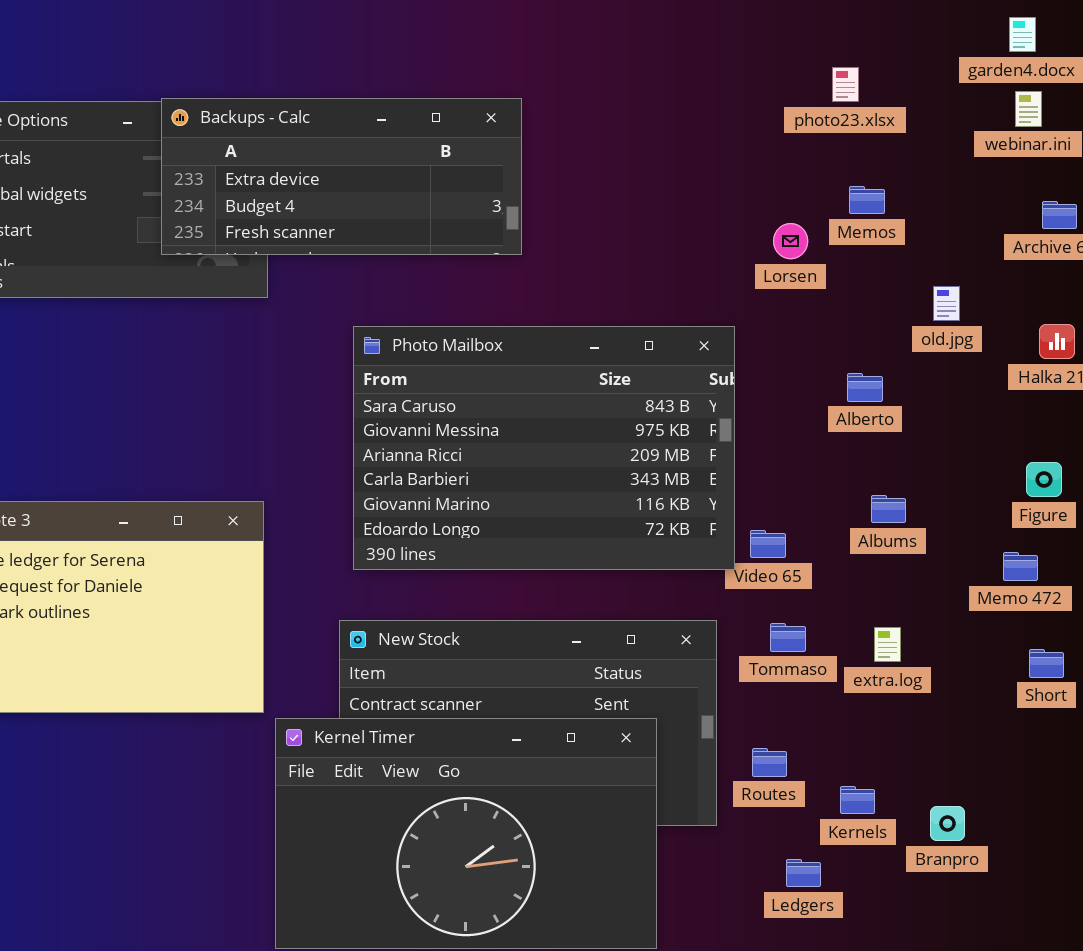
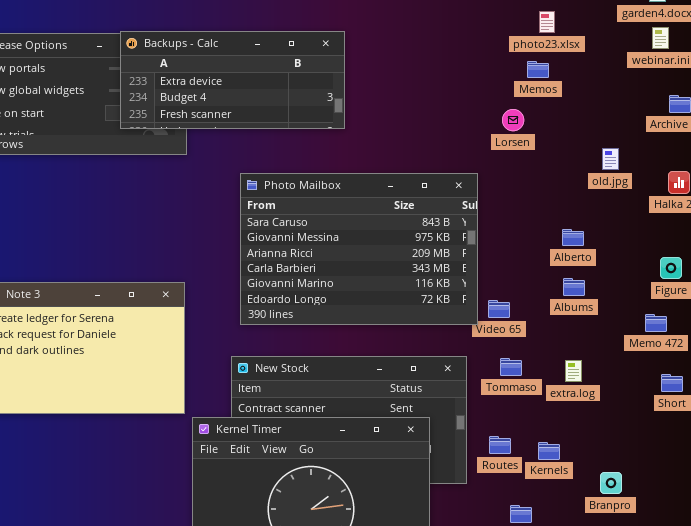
Memos: [849,186,885,214] -> [527,61,549,78], moved
Alberto: [847,373,883,402] -> [562,229,584,246], moved
Kernels: [840,786,875,814] -> [538,442,560,460], moved

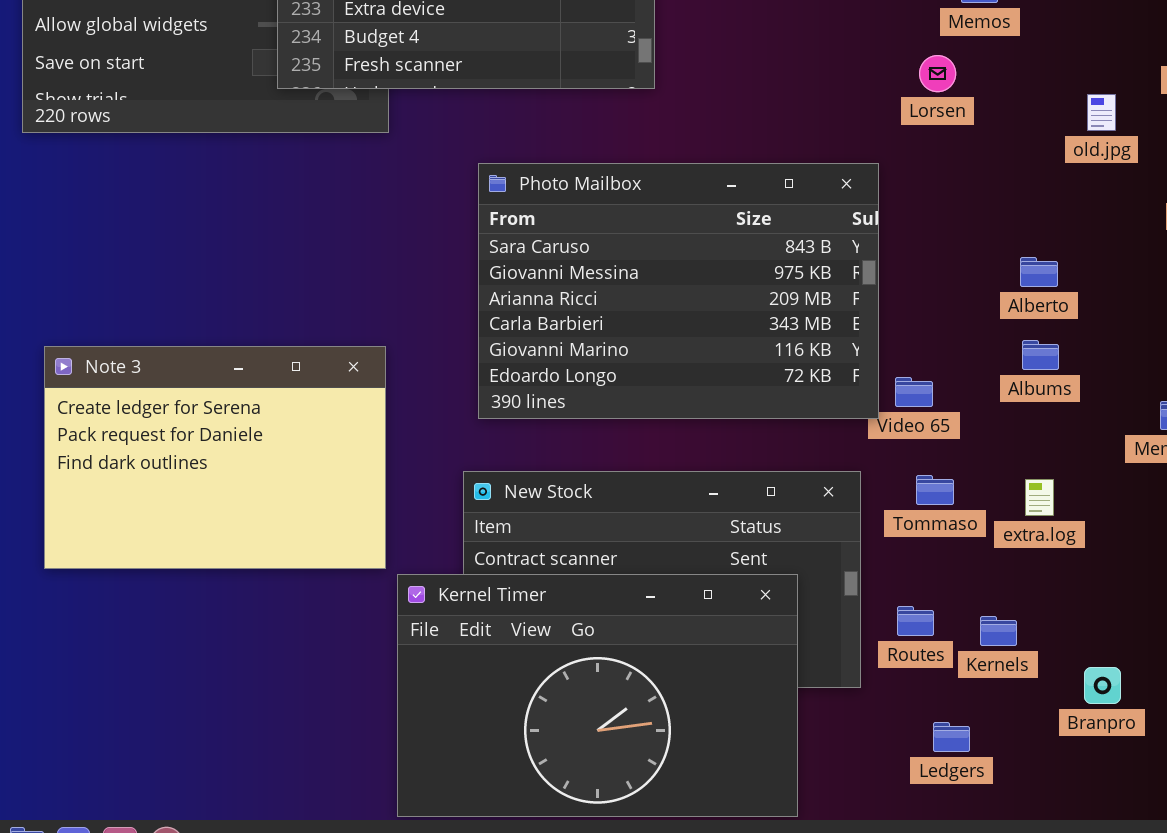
old.jpg: [602,148,619,170] -> [1087,94,1116,131], moved

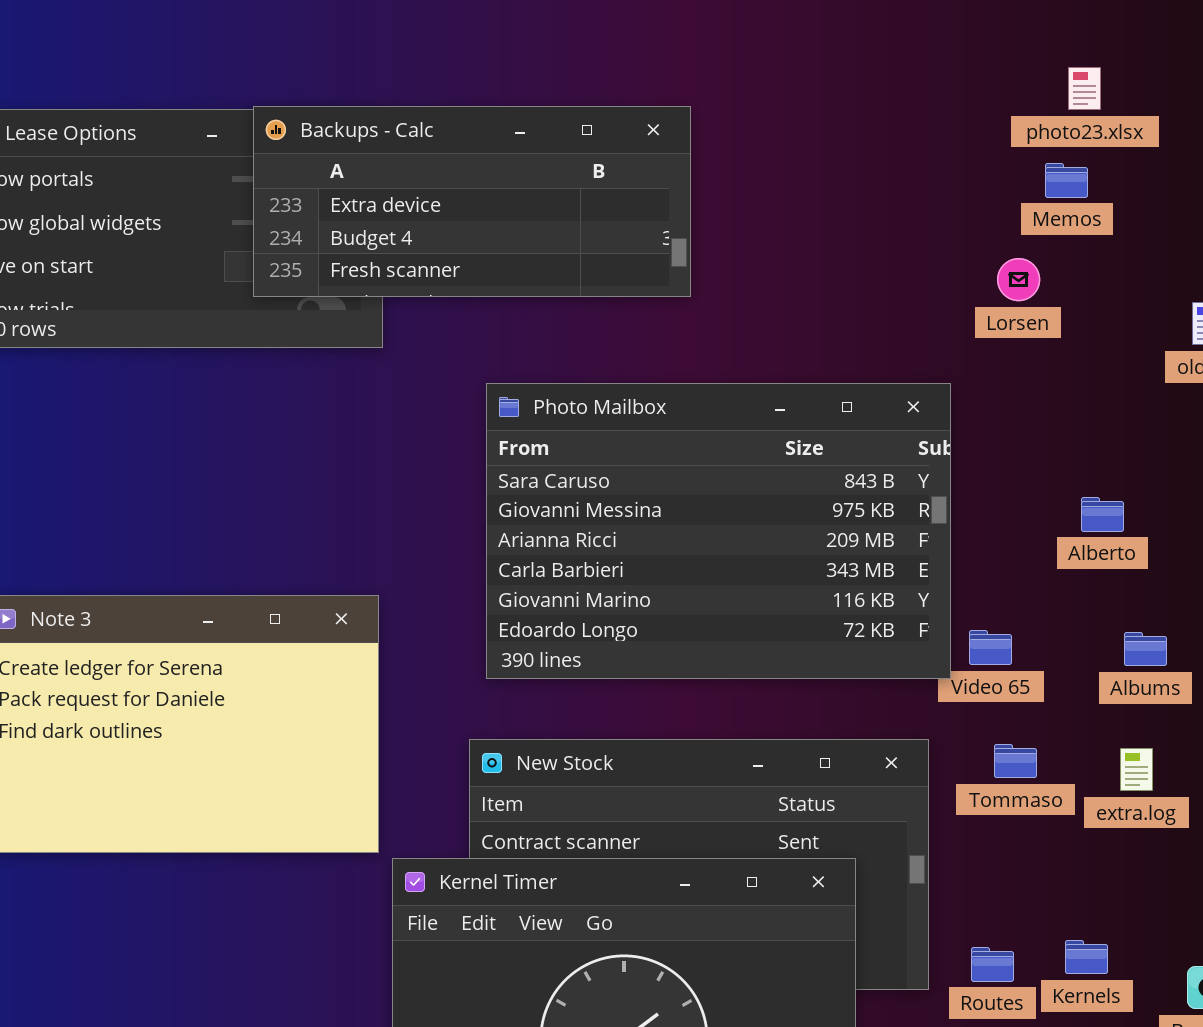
Alberto: [1020,257,1058,287] -> [1081,497,1124,532], moved
Albums: [1022,340,1059,370] -> [1124,632,1167,666], moved
Routes: [897,606,934,636] -> [971,947,1014,982], moved
Kernels: [980,616,1017,646] -> [1065,940,1108,974], moved

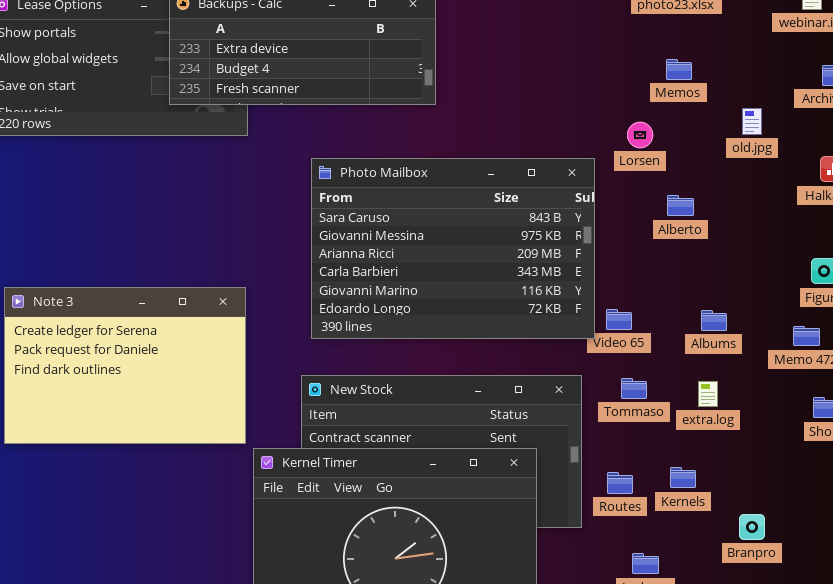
Memos: [1045,163,1088,198] -> [666,59,692,80], moved
Lorsen: [997,258,1040,301] -> [627,122,653,148], moved
Alberto: [1081,497,1124,532] -> [667,195,694,216], moved
Kernels: [1065,940,1108,974] -> [670,467,696,488], moved
Routes: [971,947,1014,982] -> [607,472,633,494], moved

